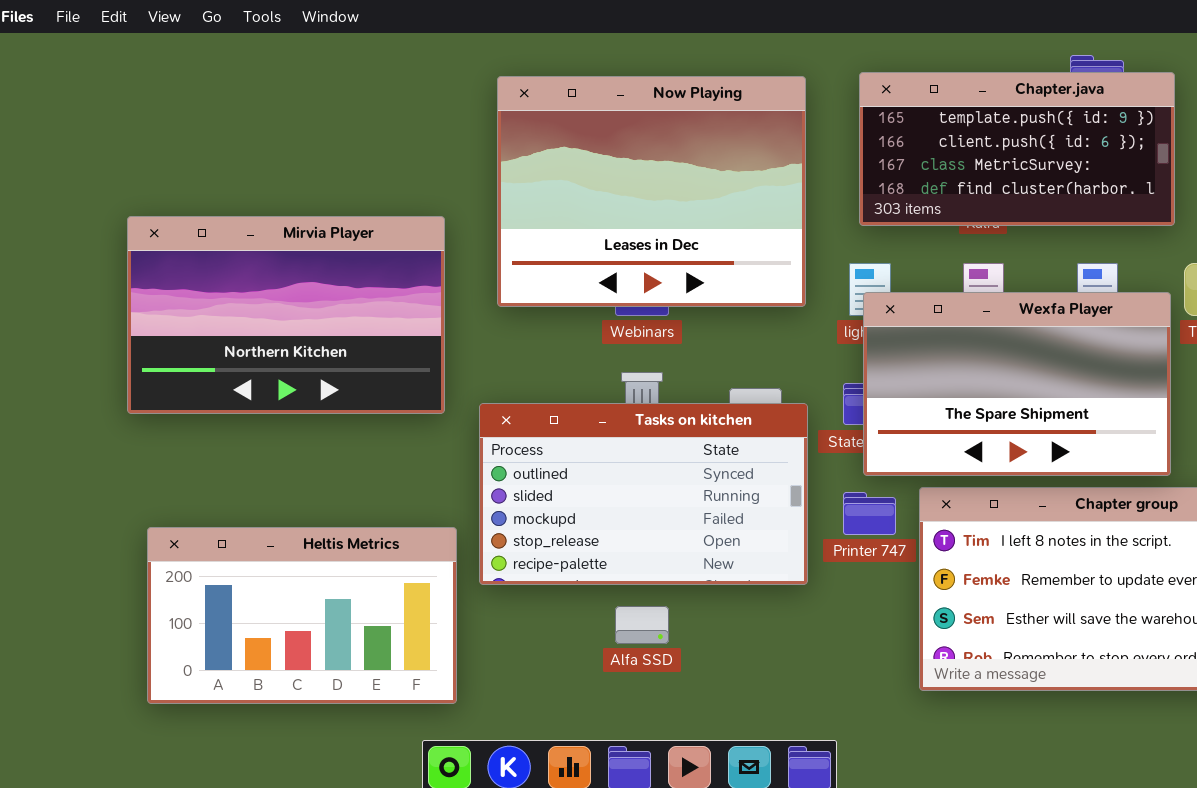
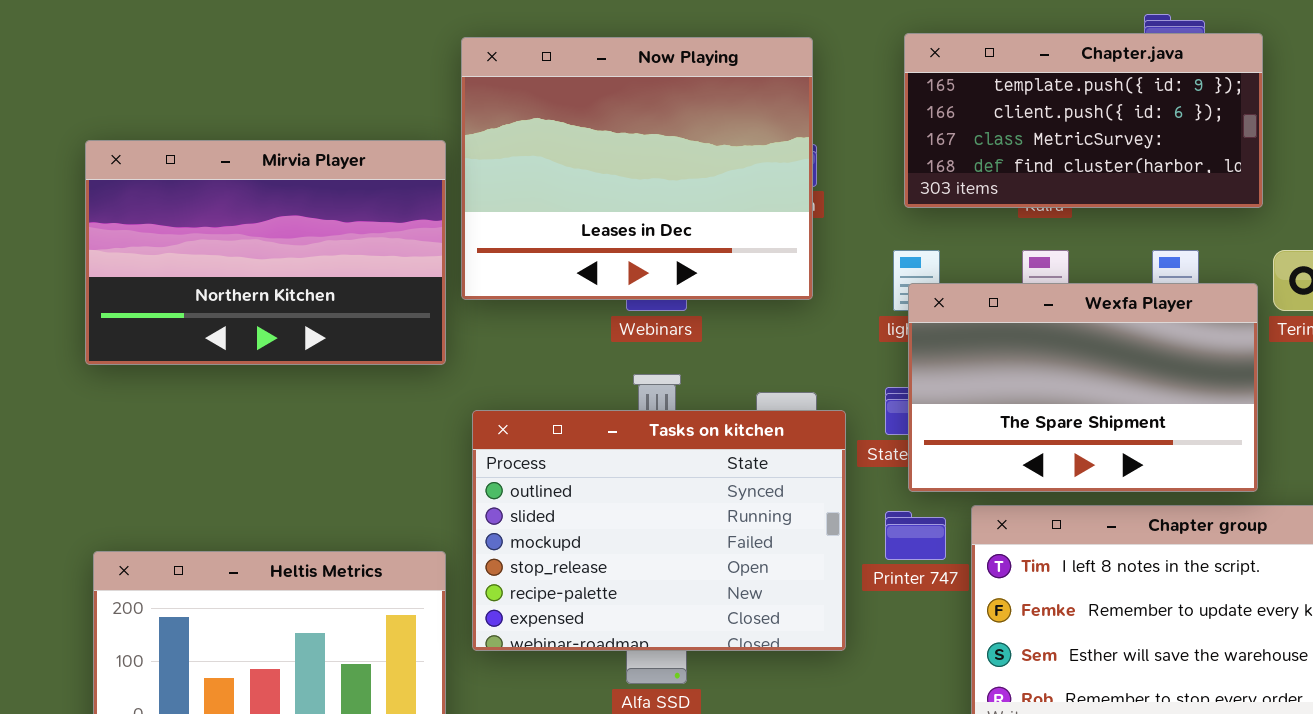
Now Playing: [497,76,806,307] -> [461,37,813,300], moved
Mirvia Player: [127,216,445,414] -> [85,140,446,365], moved
Tasks on kitchen: [479,403,808,585] -> [472,410,846,651], resized

